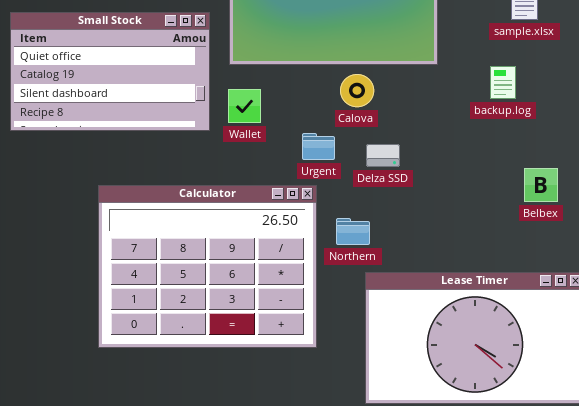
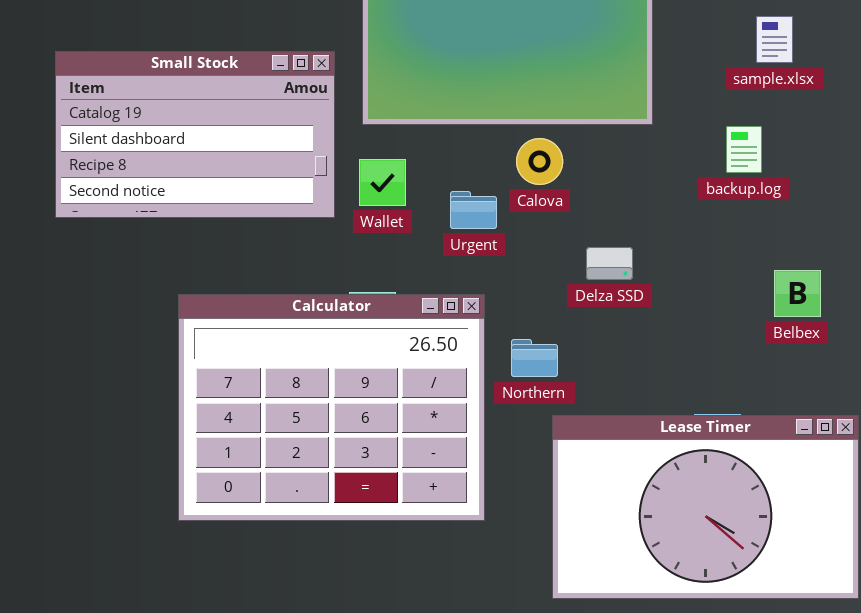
Small Stock: [10,12,210,131] -> [55,51,335,218], scrolled down 1 row
Urgent: [302,133,335,160] -> [450,191,497,229], moved
Delza SSD: [366,144,400,167] -> [586,247,633,280], moved

